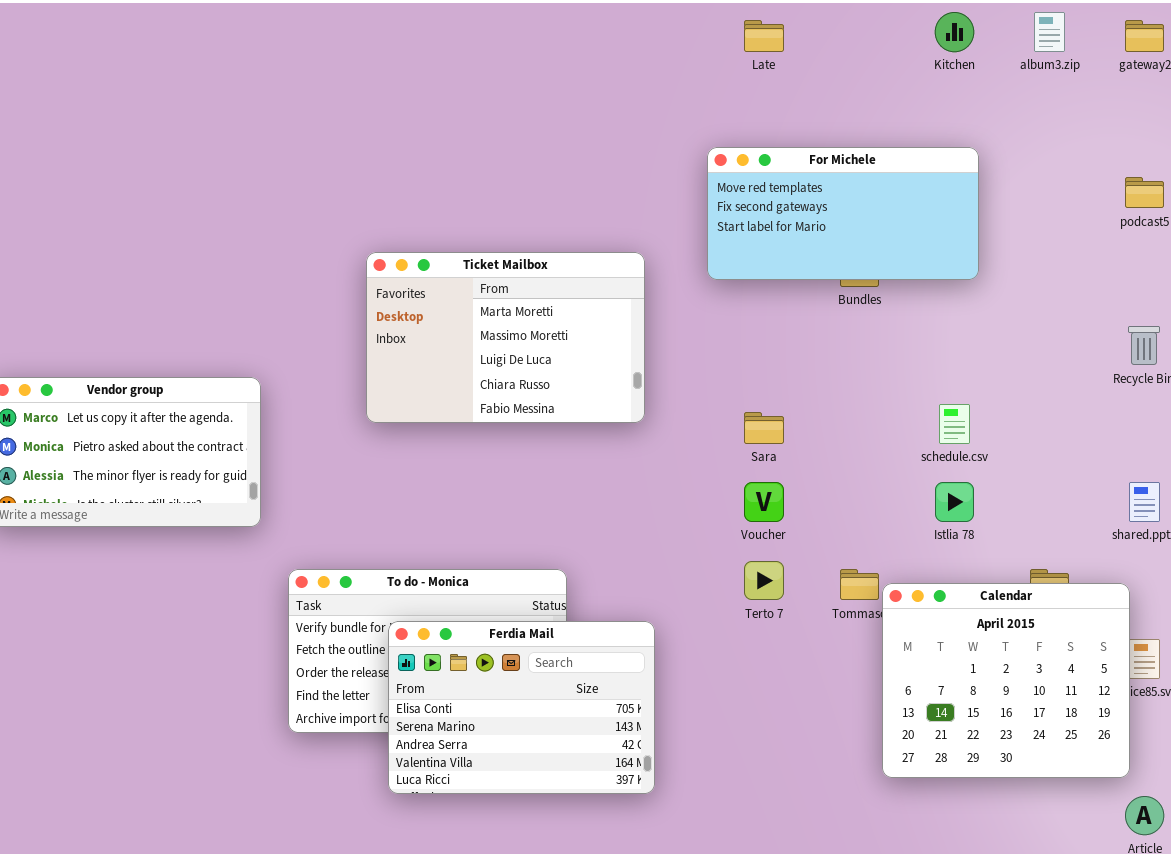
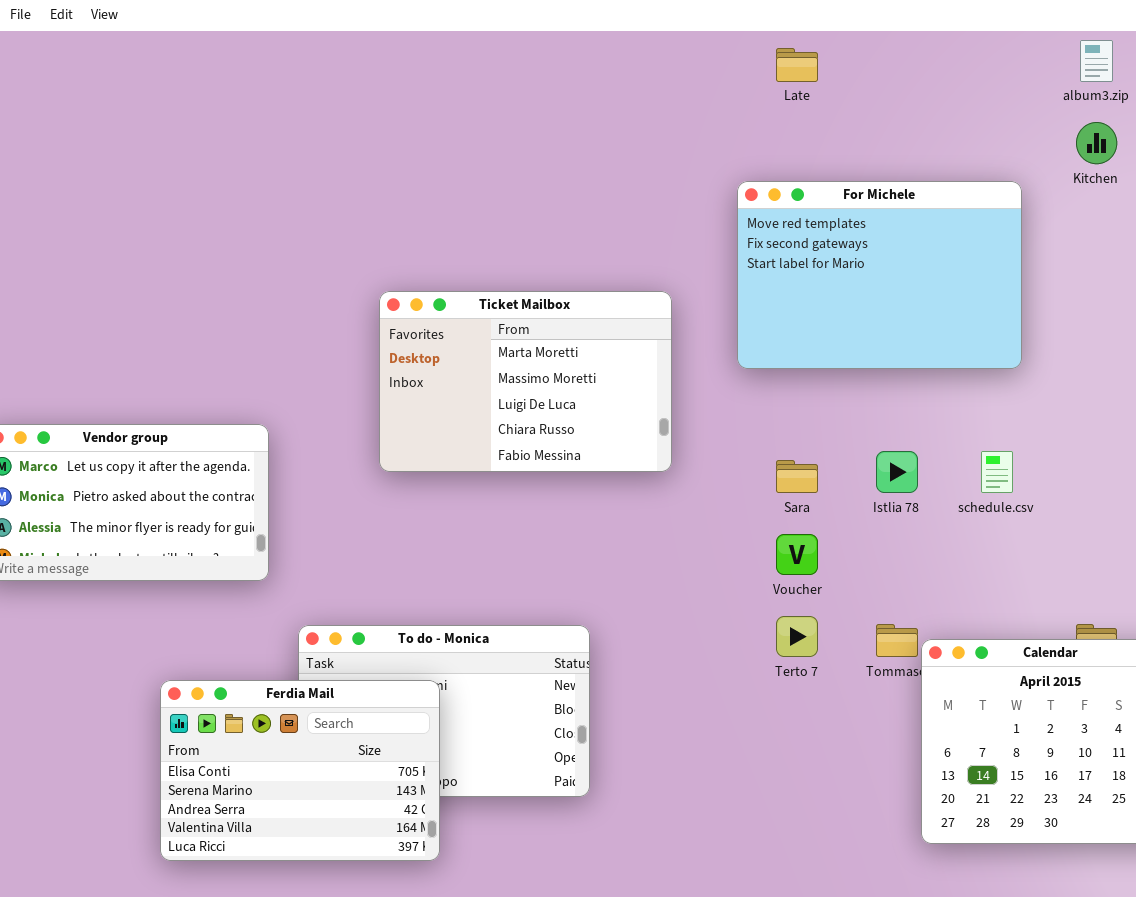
Kitchen: [935,12,974,52] -> [1076,122,1117,164], moved
For Michele: [707,147,979,280] -> [737,181,1022,369], resized
Istlia 78: [935,482,974,522] -> [876,451,918,493], moved
Ferdia Mail: [388,621,655,794] -> [160,680,440,861], moved

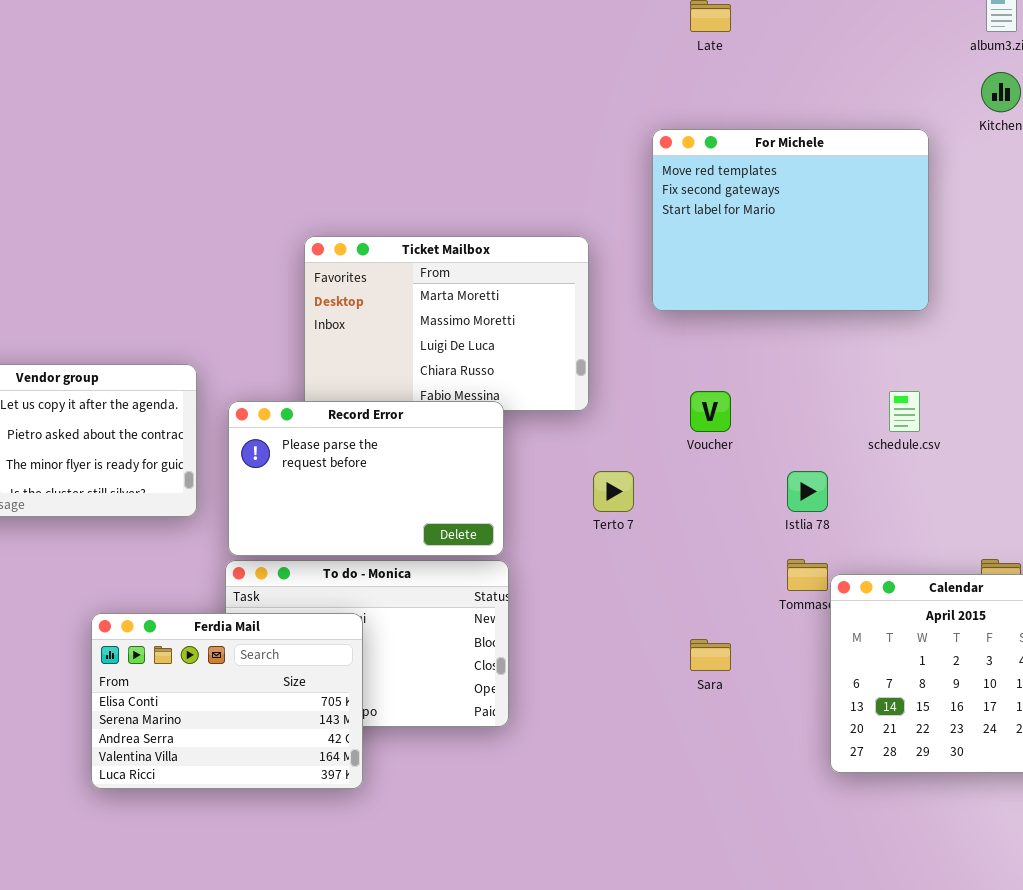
Istlia 78: [876,451,918,493] -> [787,471,828,512], moved
Sara: [776,460,818,493] -> [690,639,731,671], moved
Record Error: none -> [228,401,504,556], opened
Voucher: [776,534,818,575] -> [690,391,731,432], moved
Terto 7: [776,616,818,657] -> [593,471,634,512], moved

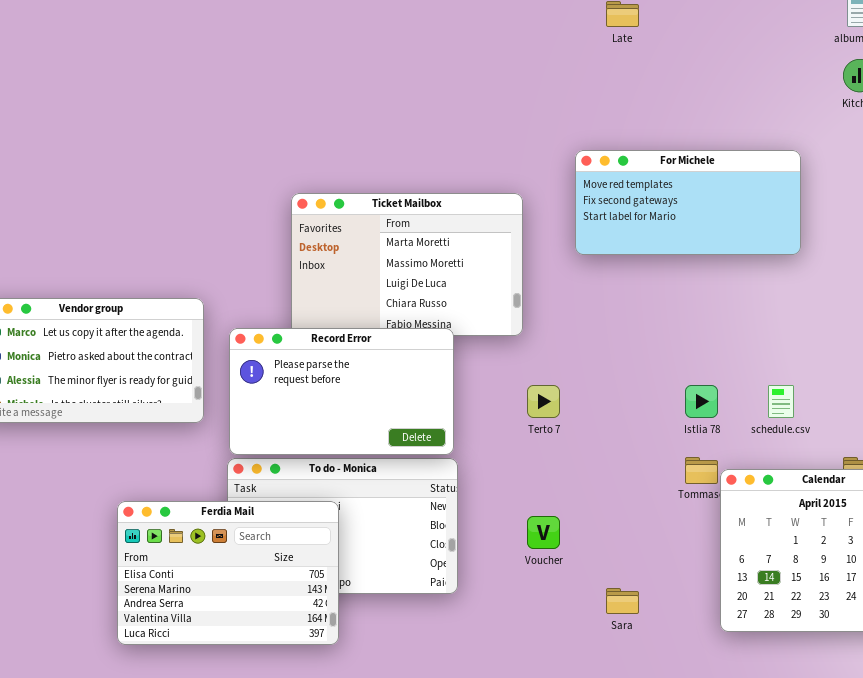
For Michele: [652,129,929,311] -> [575,150,801,255], resized
Voucher: [690,391,731,432] -> [527,516,560,549], moved
schedule.csv: [889,391,920,432] -> [768,385,794,418], moved
Sara: [690,639,731,671] -> [606,588,639,614], moved

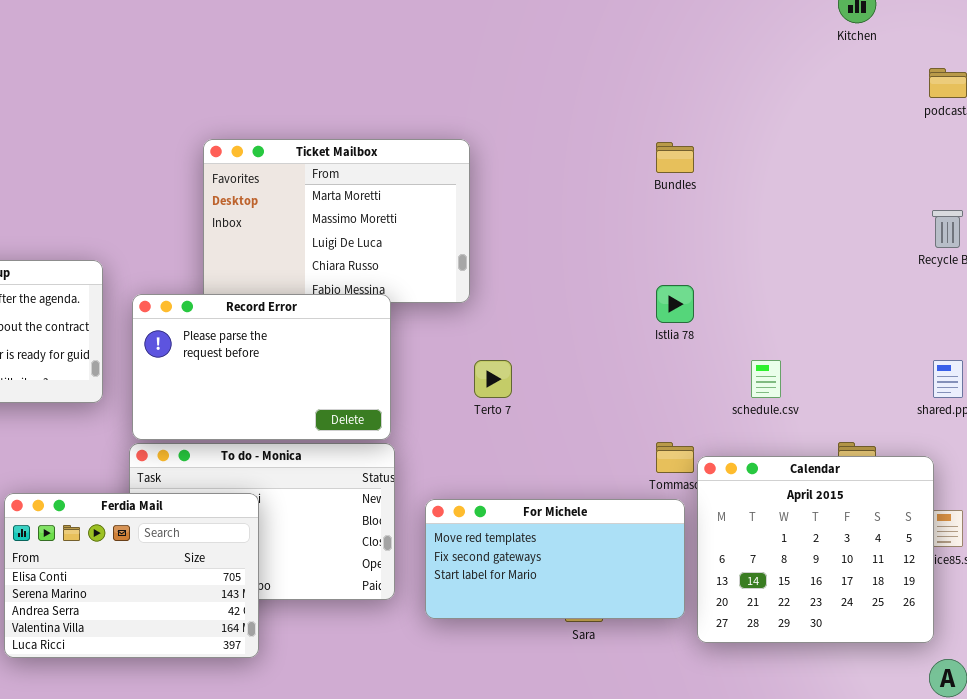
For Michele: [575,150,801,255] -> [425,499,685,619], moved
Istlia 78: [685,385,718,418] -> [656,285,694,323], moved

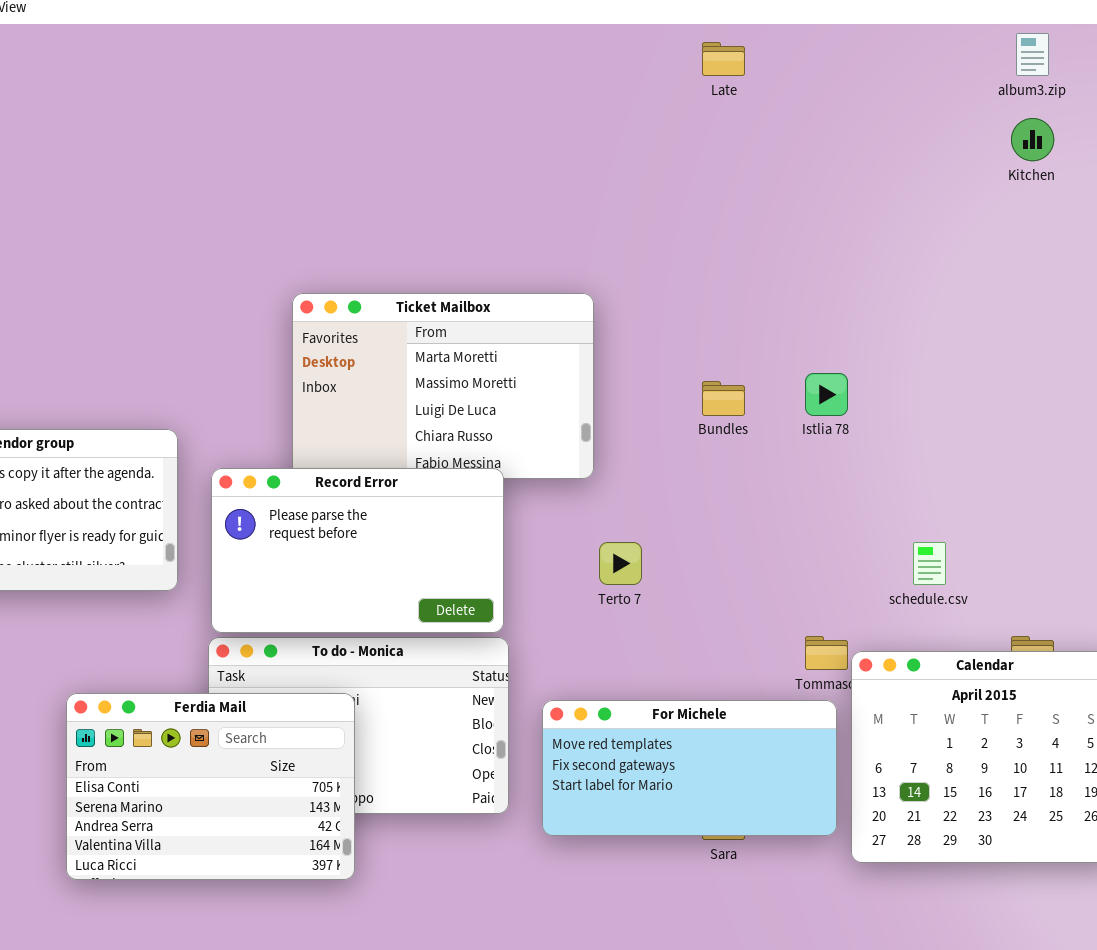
Bundles: [656,142,694,173] -> [702,381,745,416], moved
Istlia 78: [656,285,694,323] -> [805,373,848,416], moved

